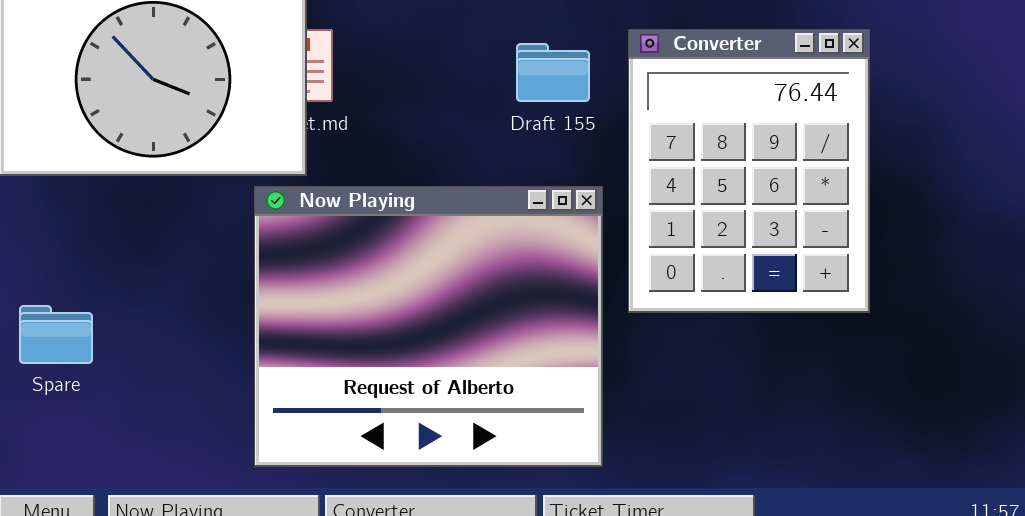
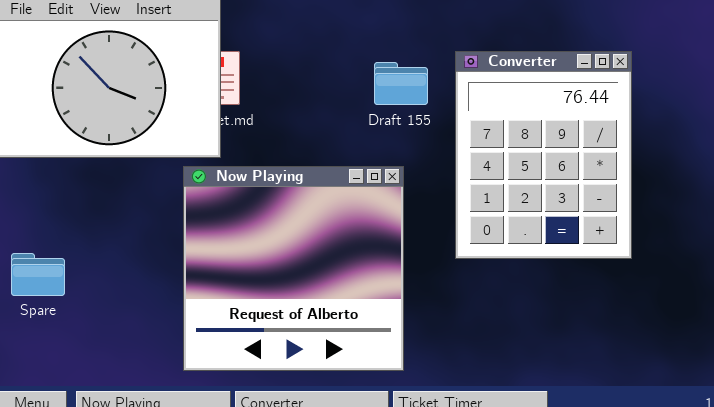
Now Playing: [254,186,603,467] -> [183,166,404,371], resized

